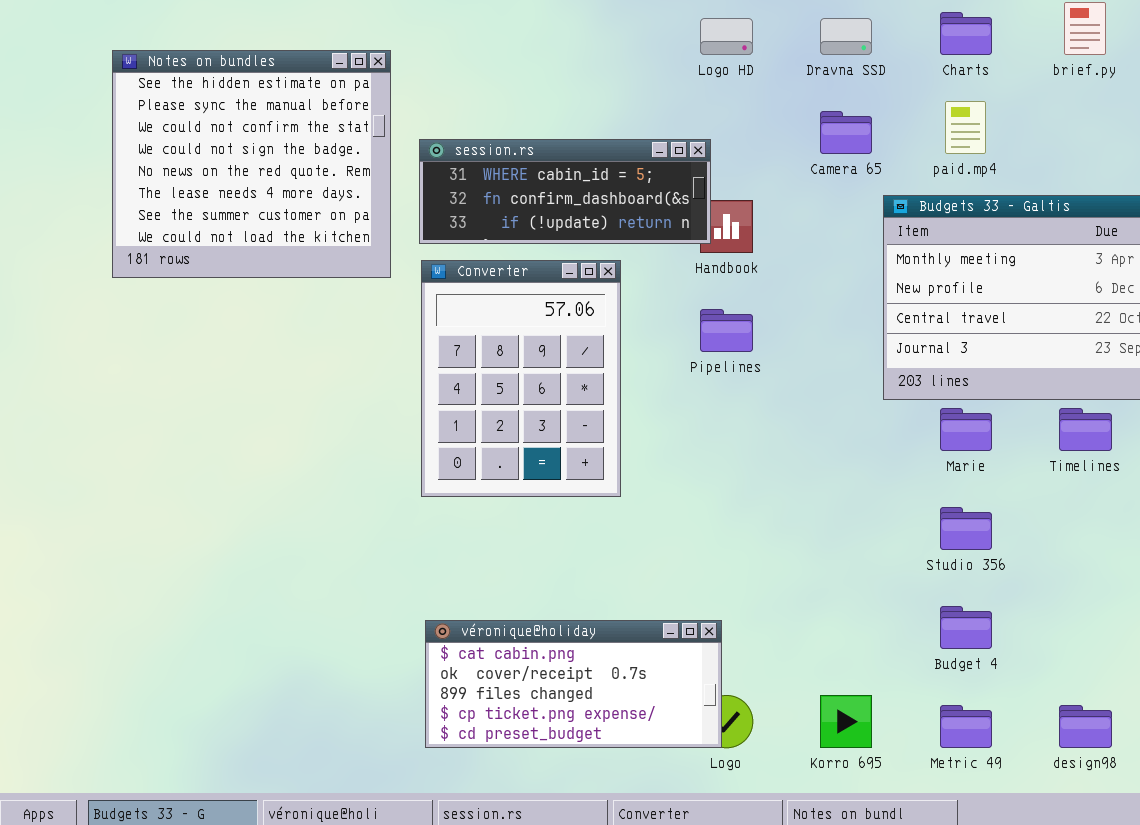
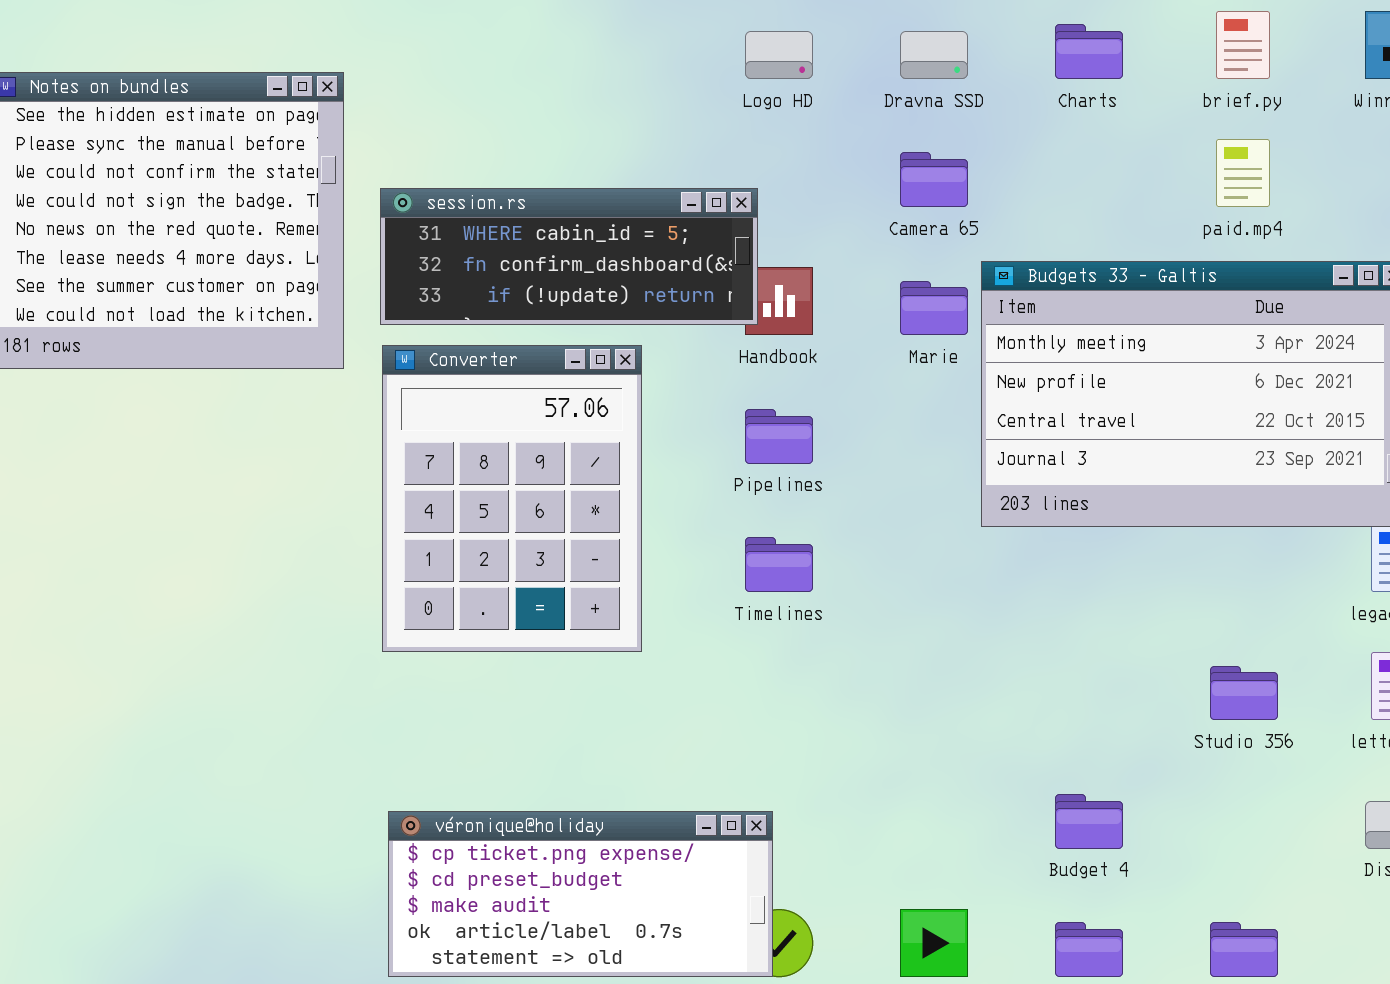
paid.mp4: [945,101,986,154] -> [1216,139,1270,207], moved
Marie: [940,408,992,451] -> [900,281,968,335], moved
Timelines: [1059,408,1112,451] -> [745,537,813,592], moved
Studio 356: [940,507,992,550] -> [1210,666,1278,720], moved
véronique@holiday: [425,620,722,748] -> [388,811,773,977], scrolled down 3 rows

